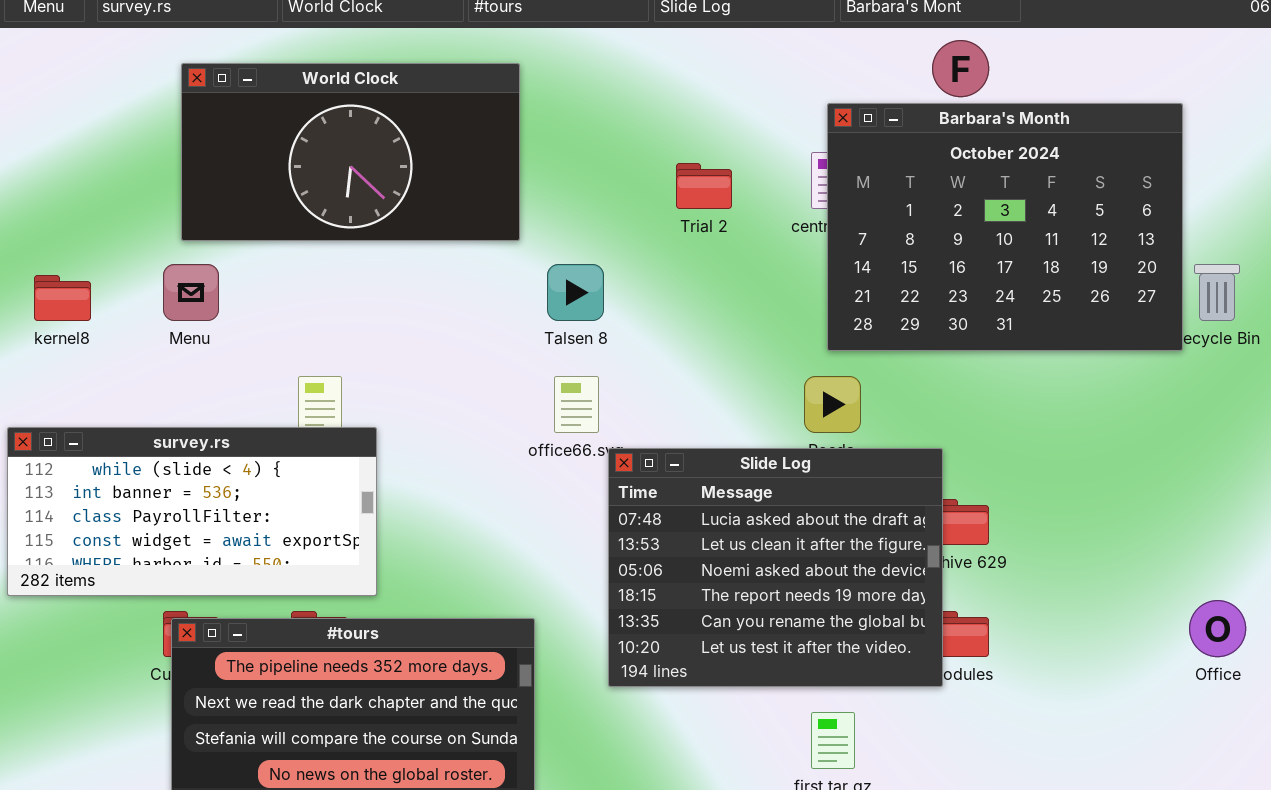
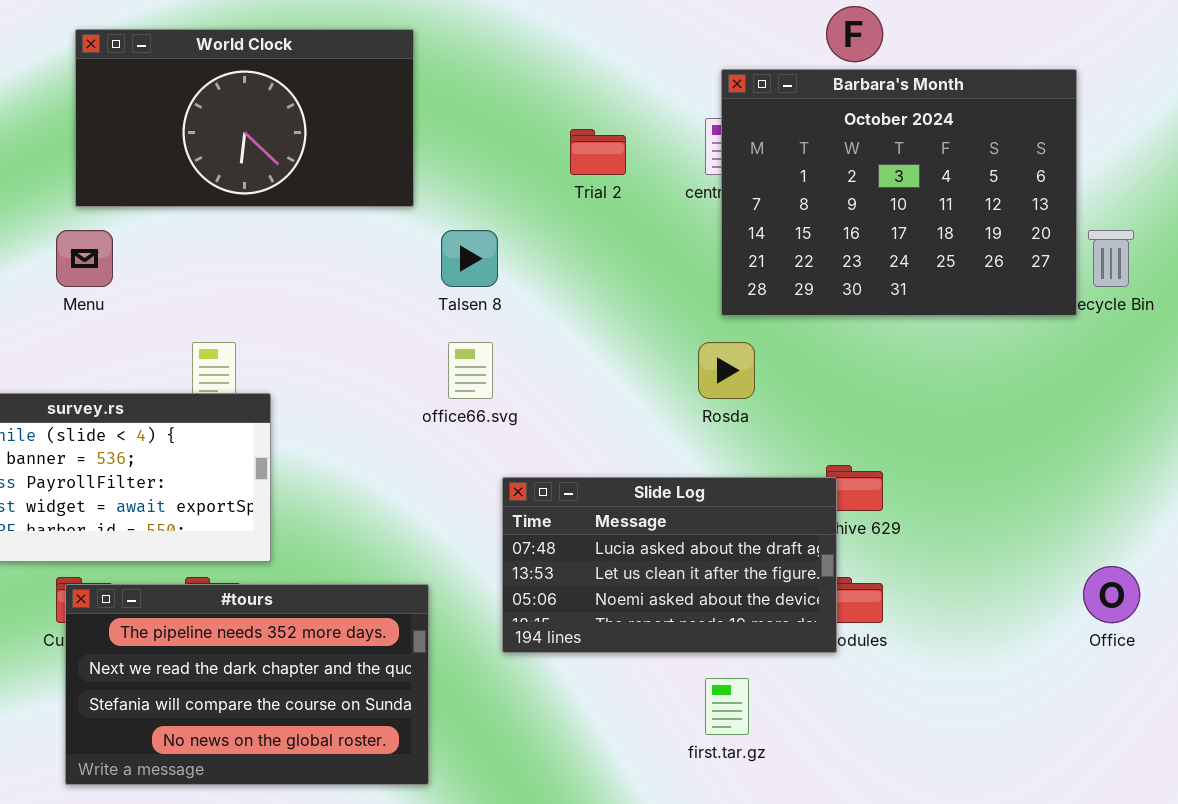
Slide Log: [608,448,943,687] -> [502,477,837,653], resized

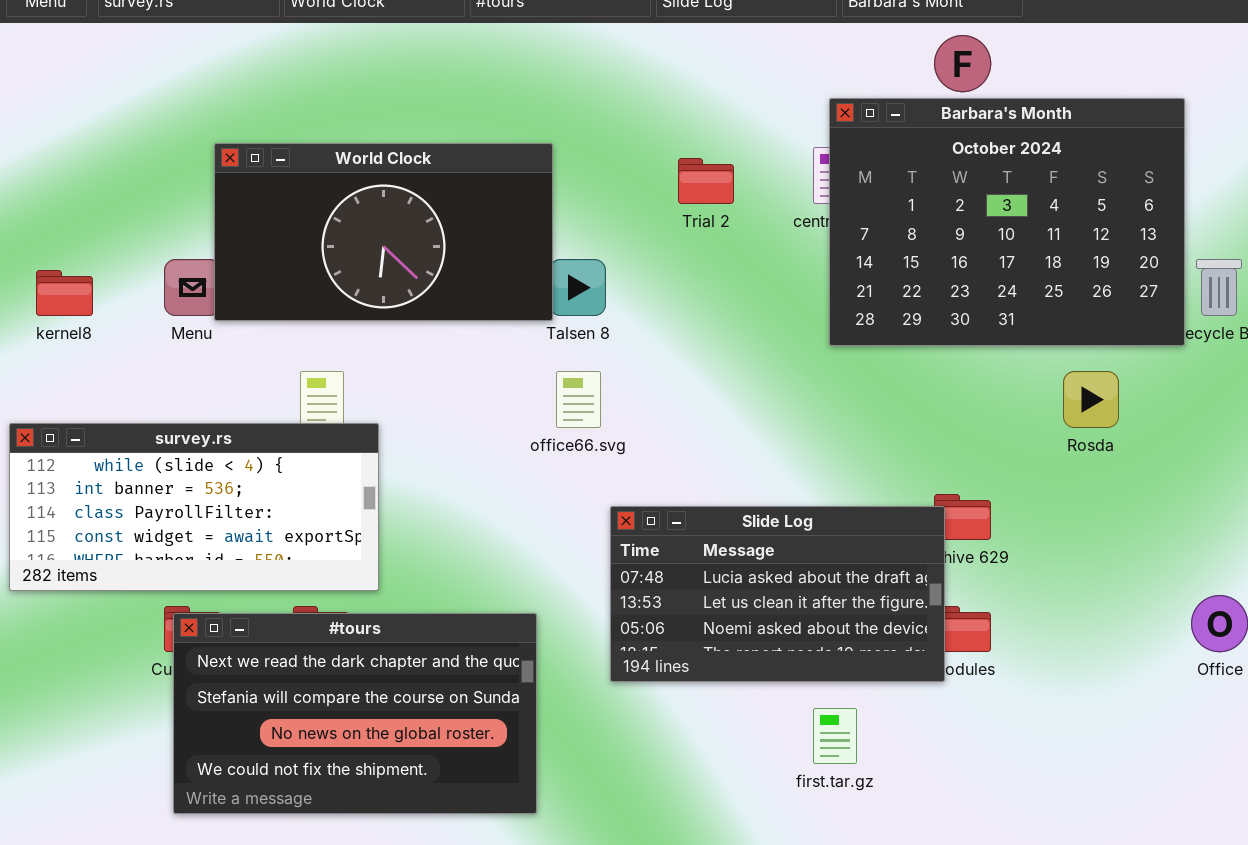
World Clock: [75,29,414,207] -> [214,143,553,321], moved
Rosda: [698,342,755,399] -> [1063,371,1119,428], moved
#tours: [65,584,429,785] -> [173,613,537,814], scrolled down 1 row

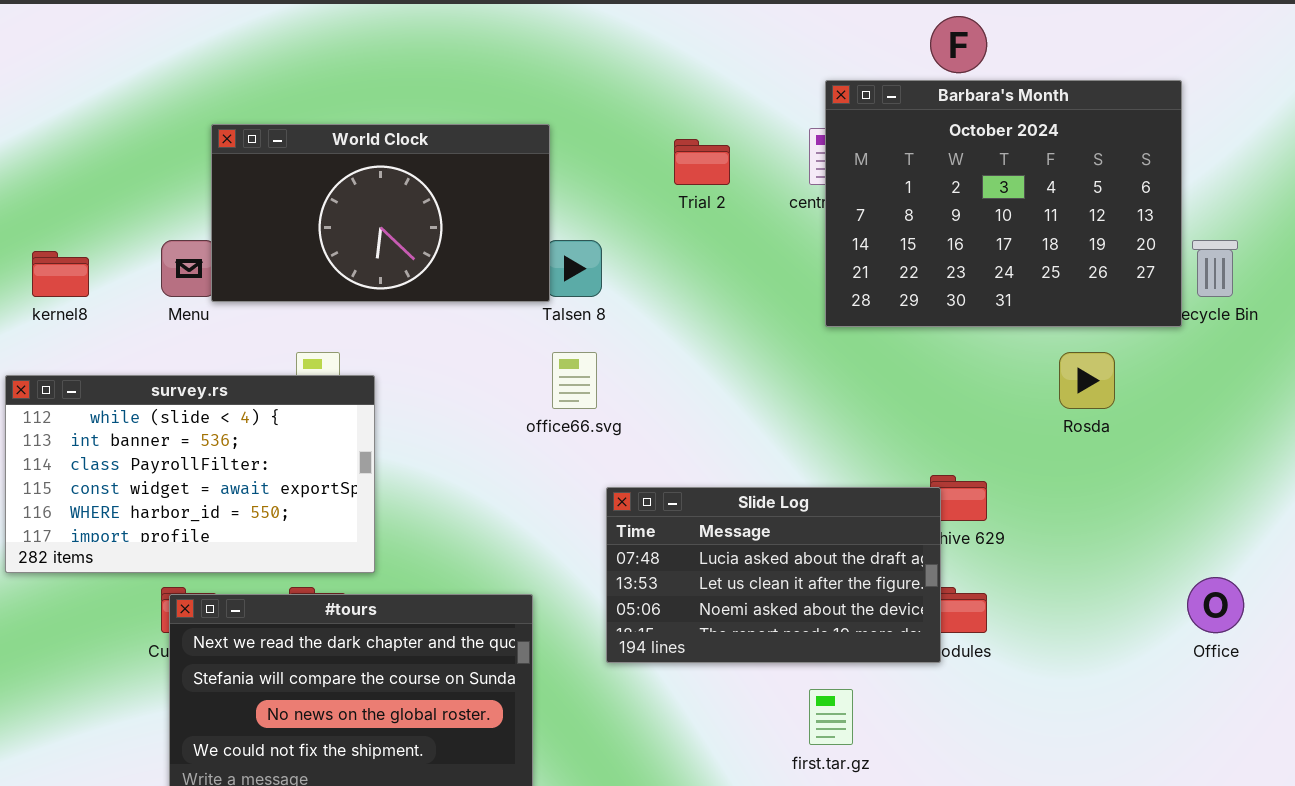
survey.rs: [9,423,379,591] -> [5,375,375,573], resized

